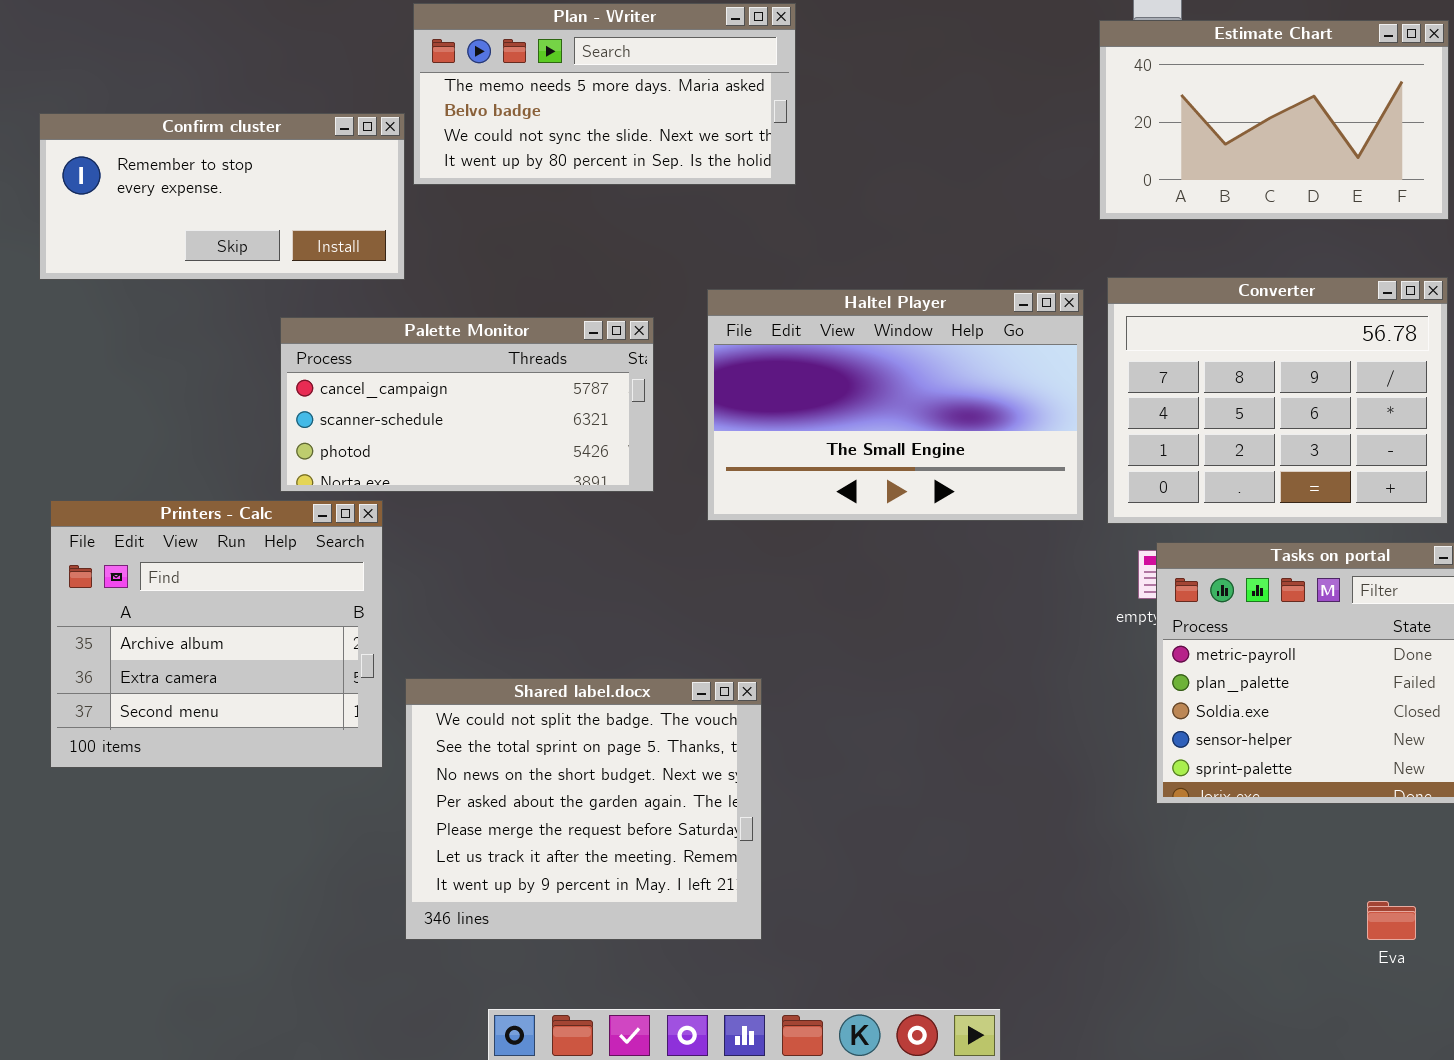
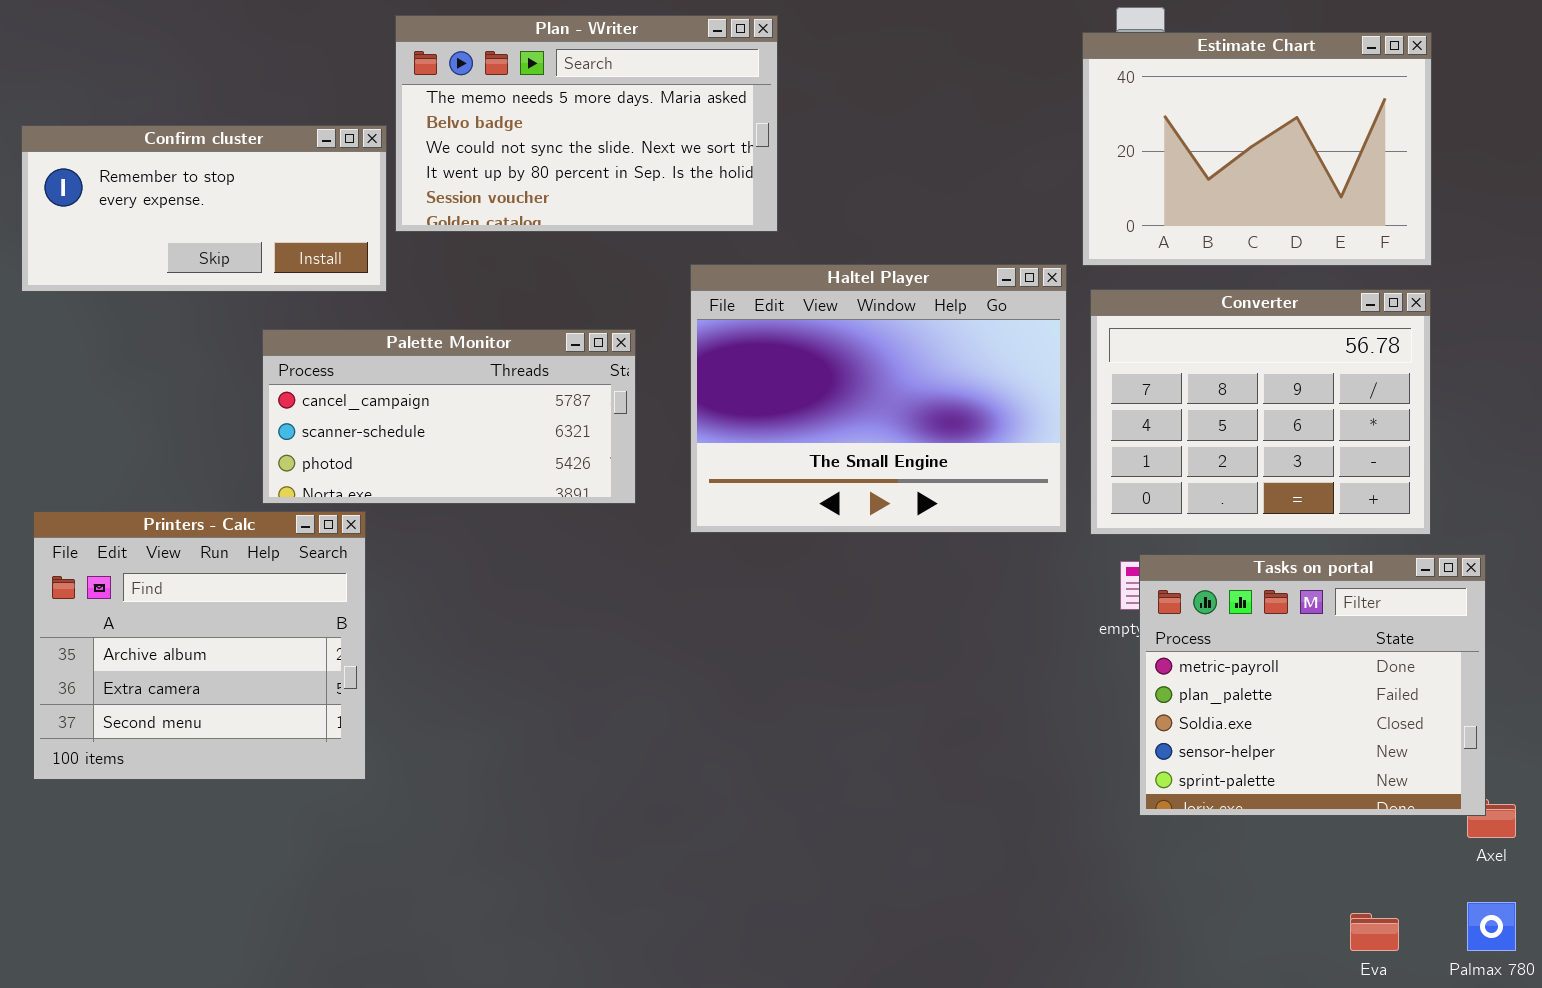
Plan - Writer: [413,3,796,185] -> [395,15,778,232], resized
Estimate Chart: [1099,20,1449,220] -> [1082,32,1432,266], resized
Haltel Player: [707,289,1084,521] -> [690,264,1067,533], resized
Shared label.docx: [405,678,762,940] -> none, closed

